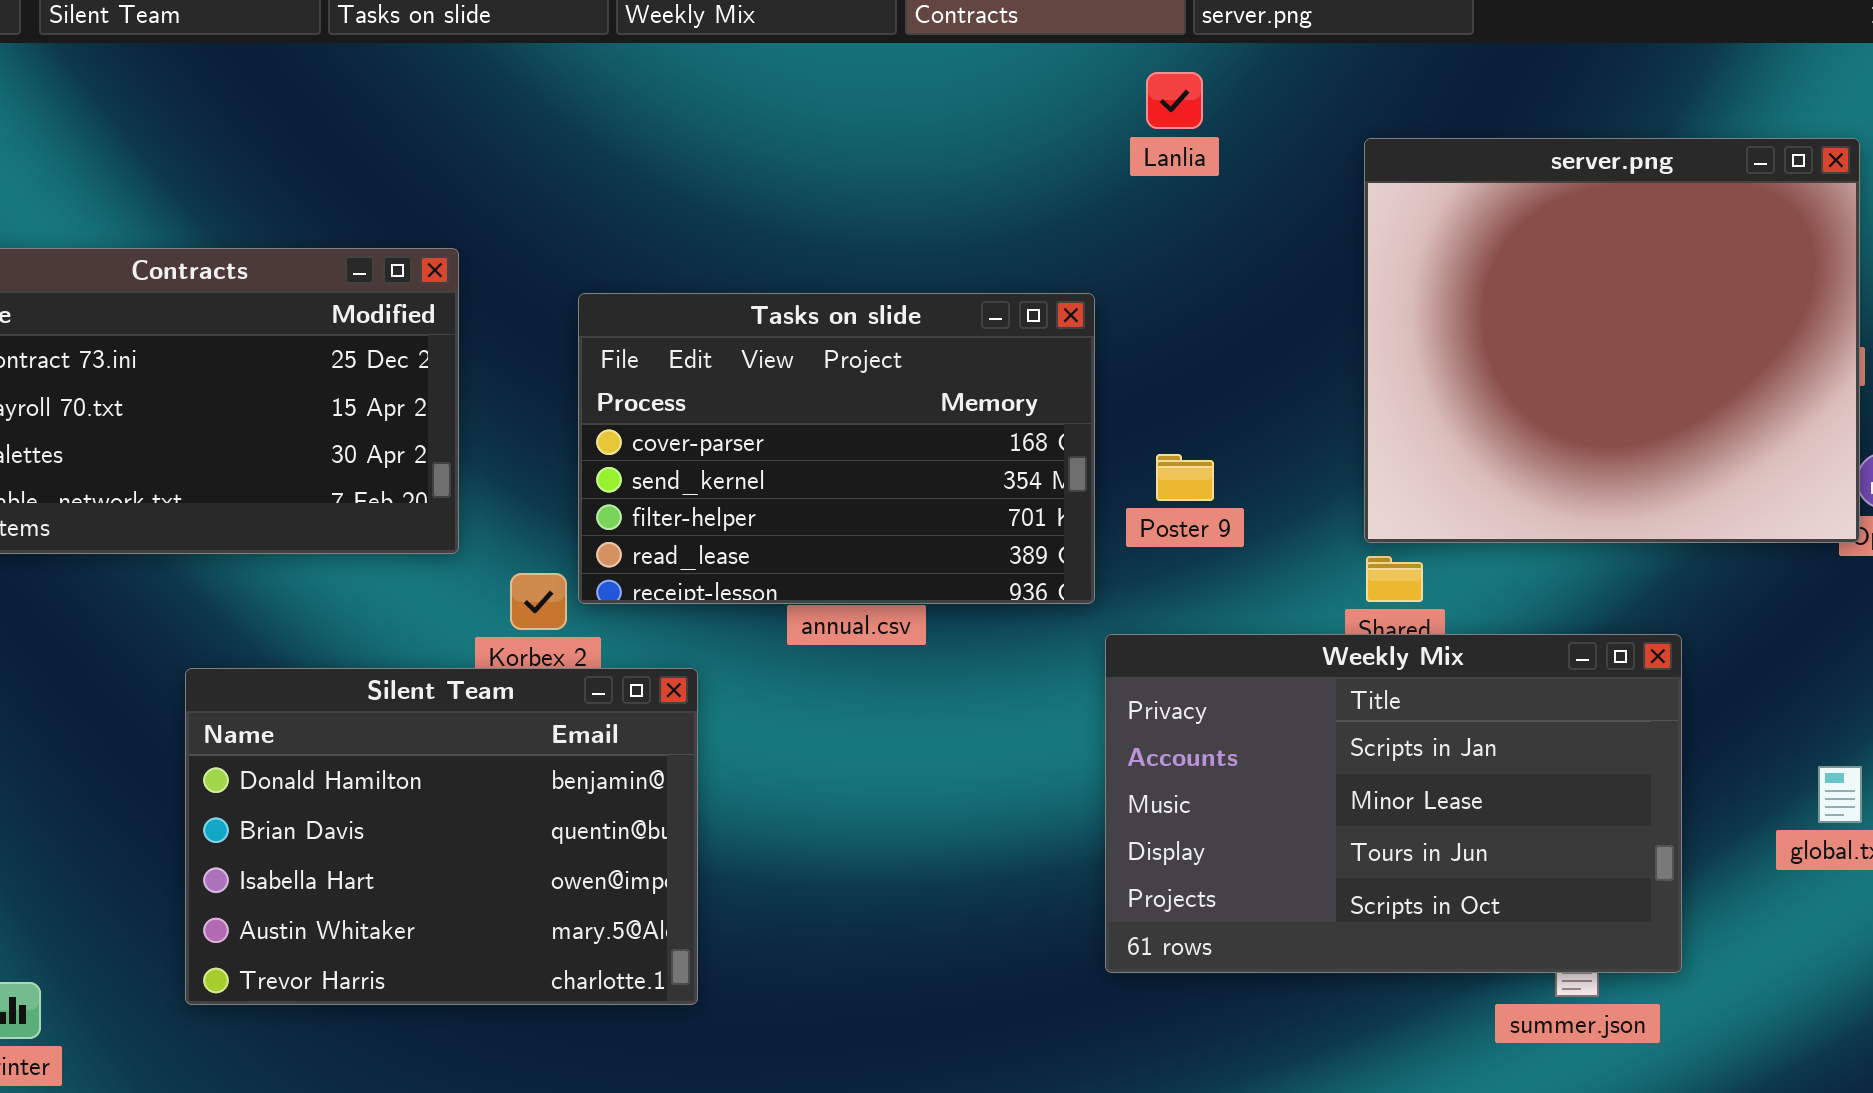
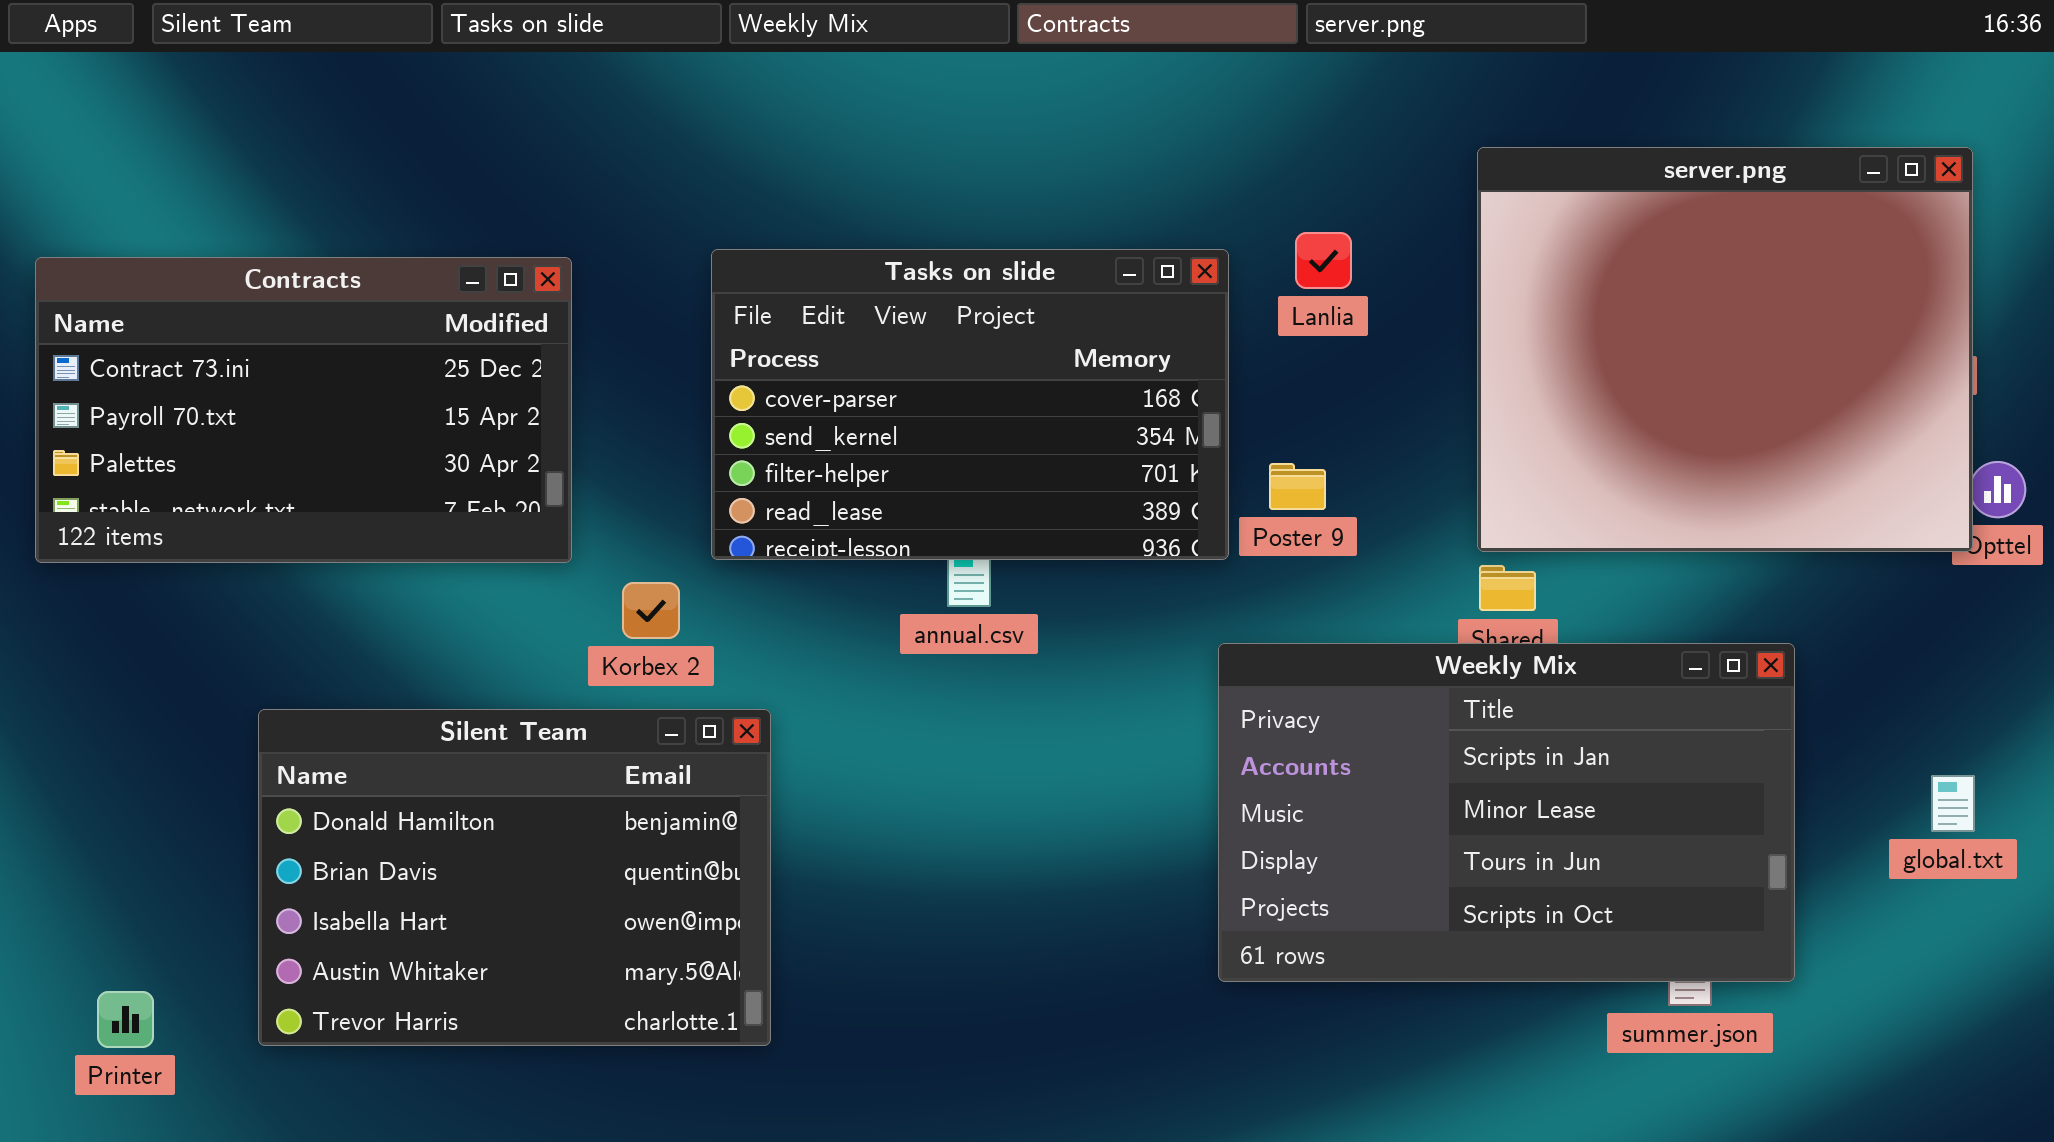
Lanlia: [1146,72,1203,129] -> [1295,232,1352,289], moved
Tasks on slide: [578,293,1095,604] -> [711,249,1229,560], moved
Silent Team: [185,668,698,1005] -> [258,709,771,1046], moved

